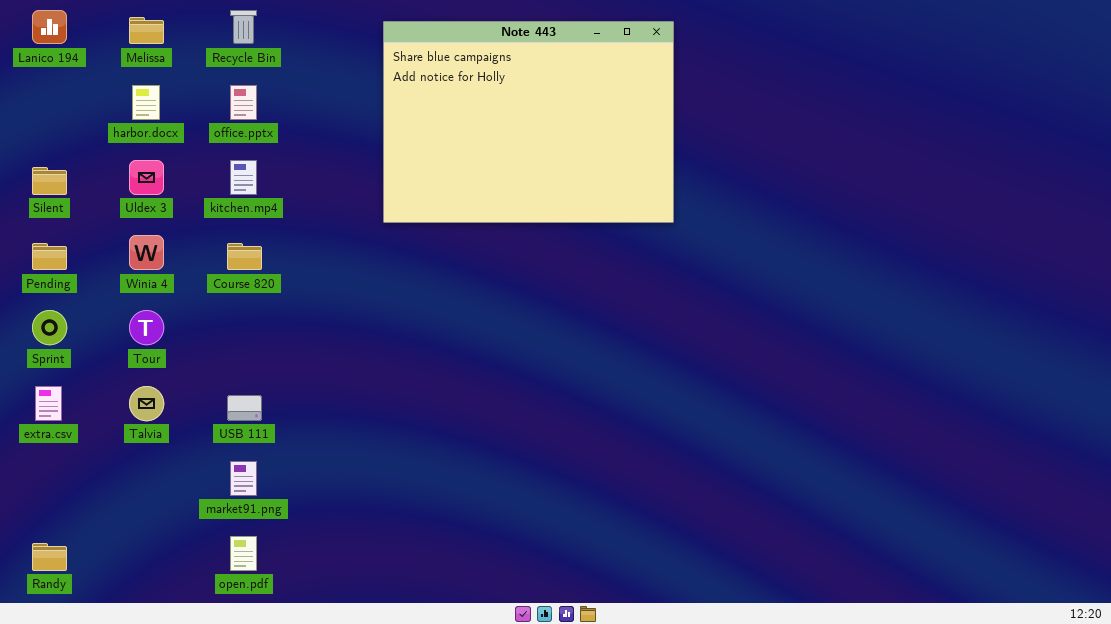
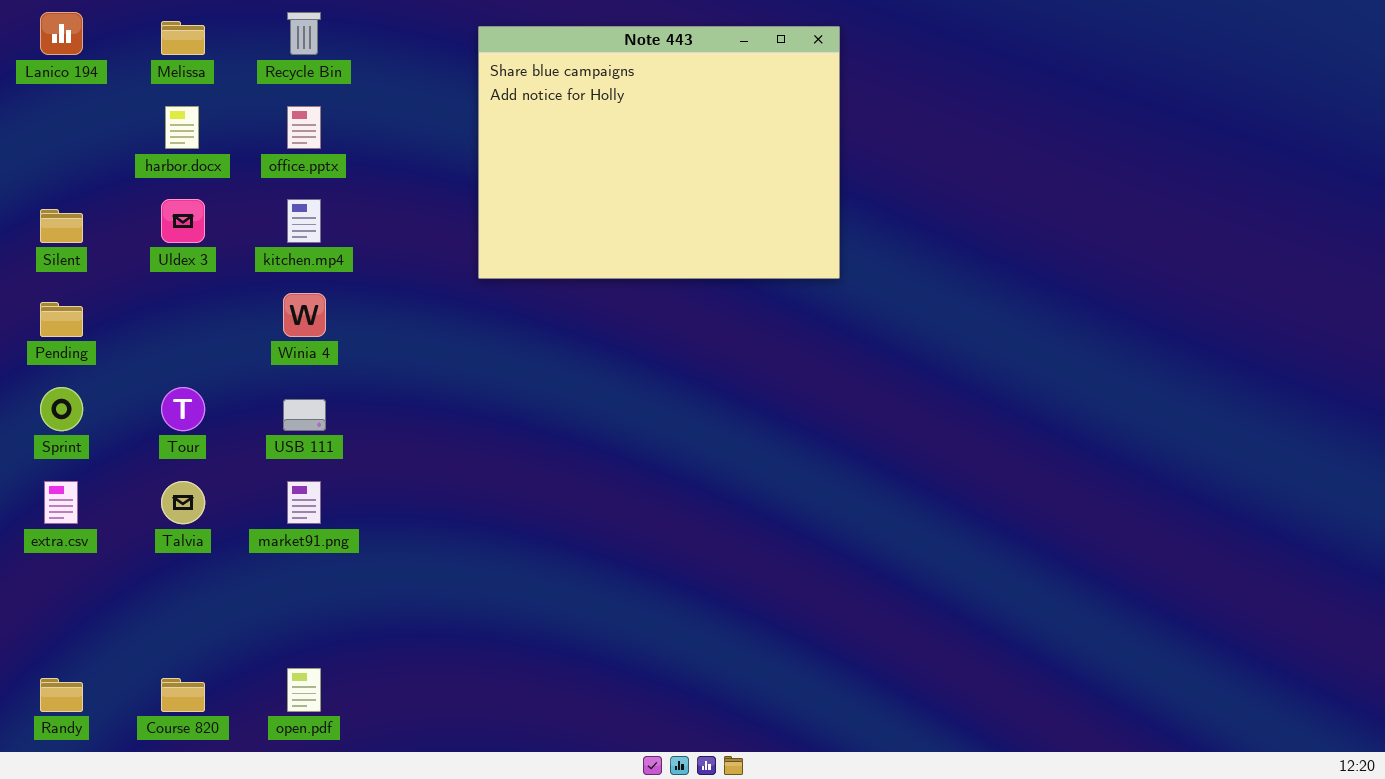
Winia 4: [129,235,164,270] -> [283,293,326,337], moved
Course 820: [227,243,262,270] -> [161,678,205,712], moved
USB 111: [227,395,262,421] -> [283,399,326,431], moved
market91.png: [230,461,257,496] -> [287,481,321,524], moved

